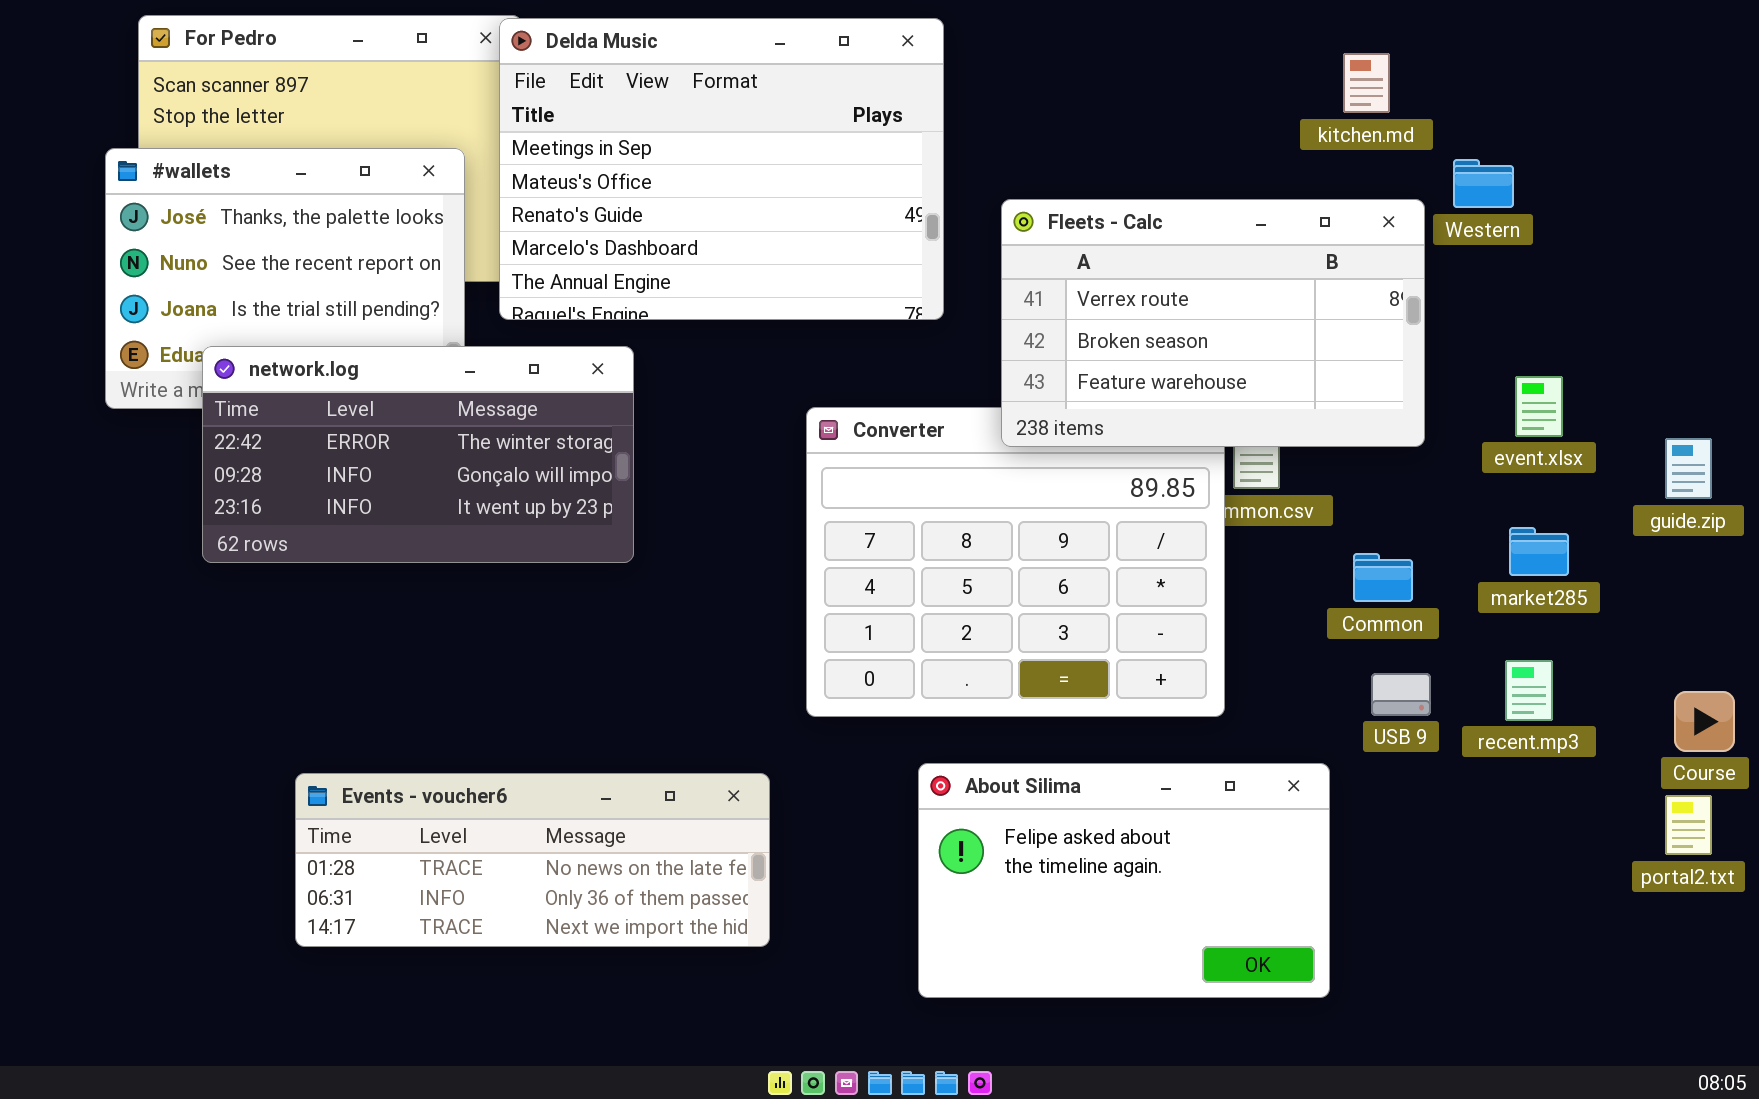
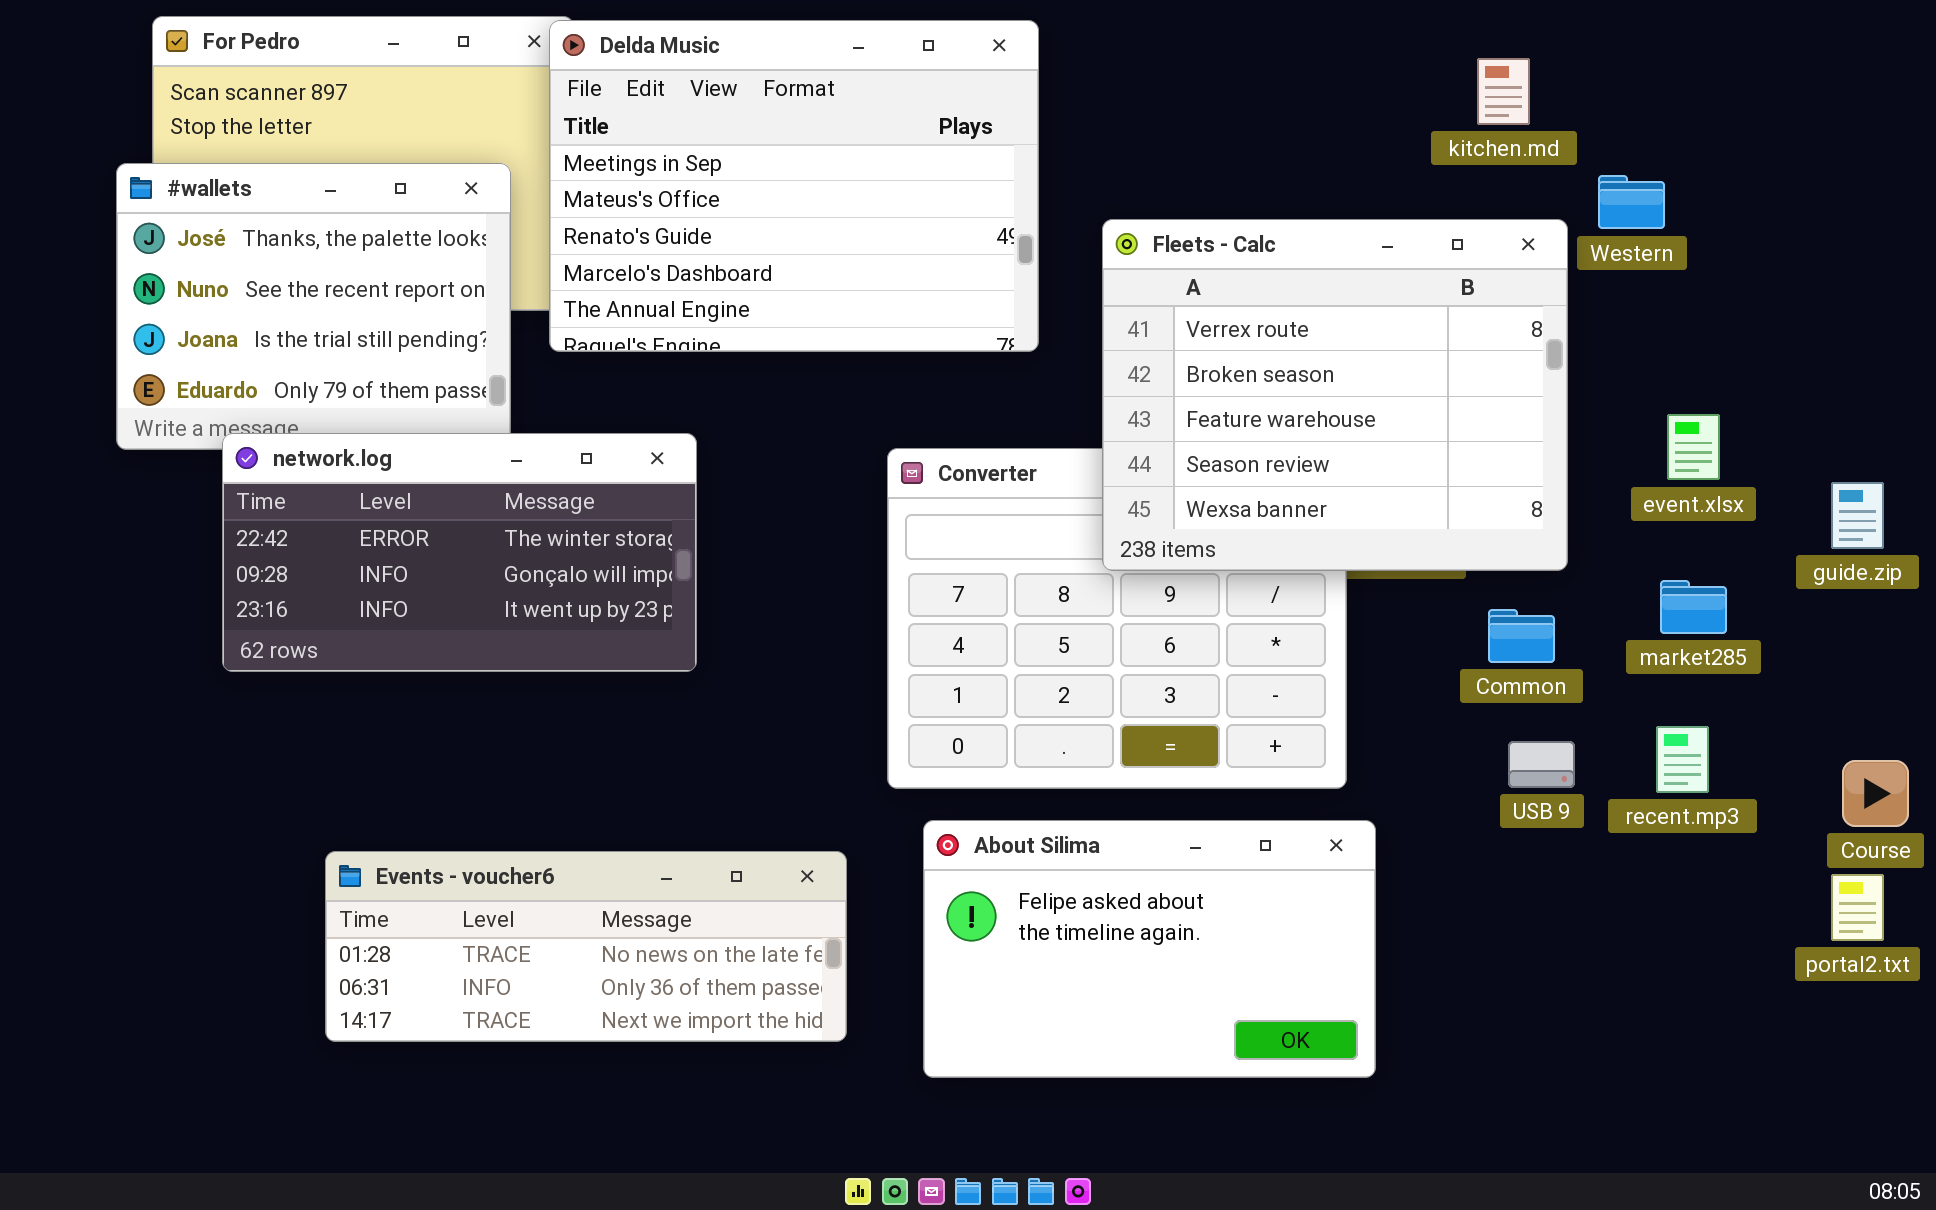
Fleets - Calc: [1001,199,1425,447] -> [1102,219,1568,571], resized
network.log: [202,346,634,563] -> [222,433,697,672], moved
About Silima: [918,763,1330,998] -> [923,820,1376,1078], moved

